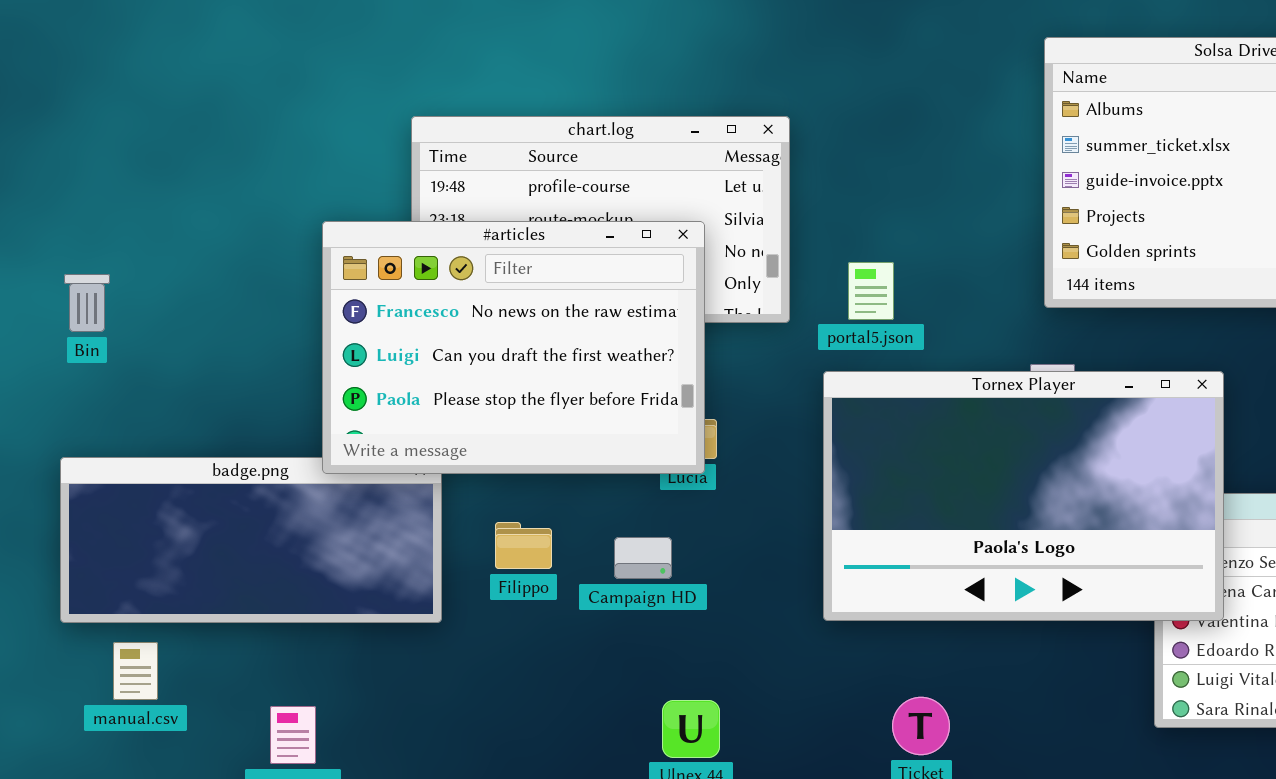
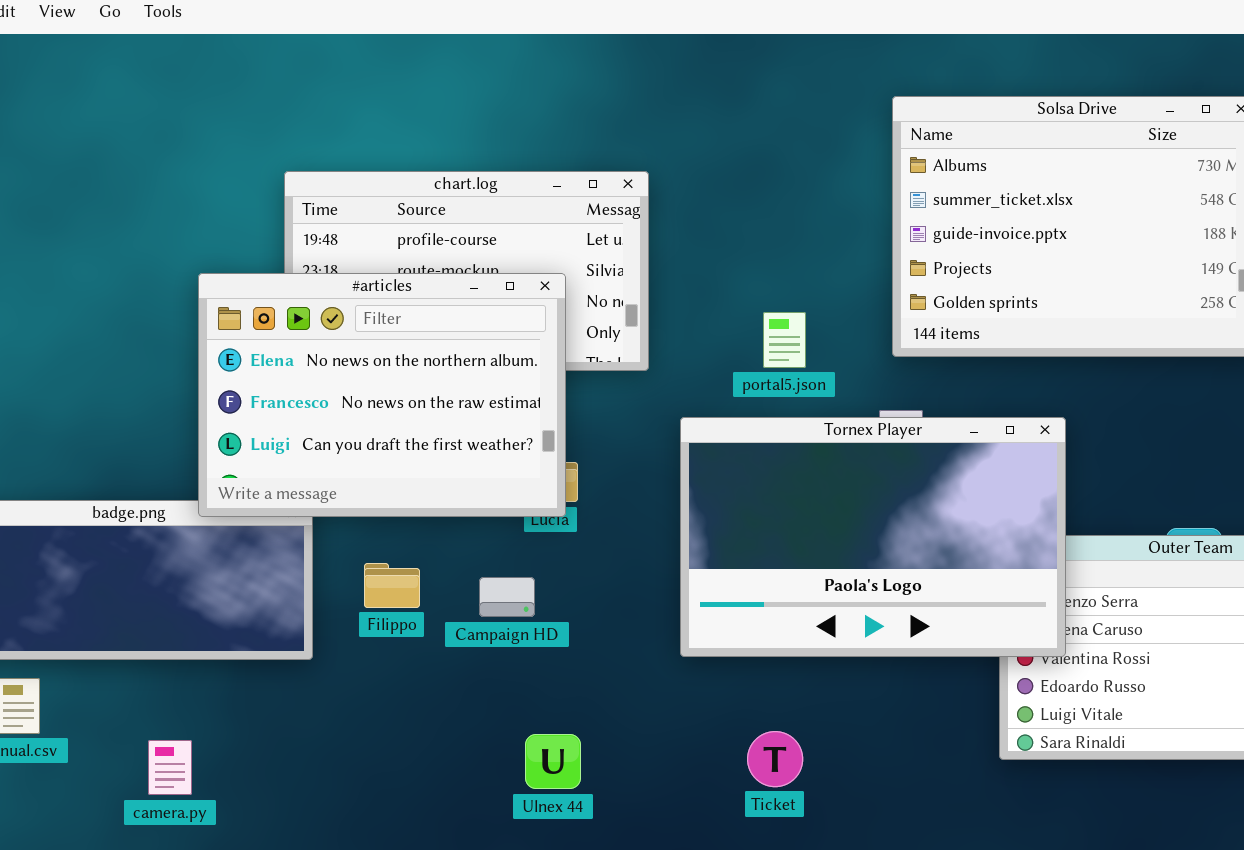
#articles: [322,221,705,474] -> [198,273,566,517], scrolled up 1 row
portal5.json: [848,262,894,320] -> [763,312,806,368], moved

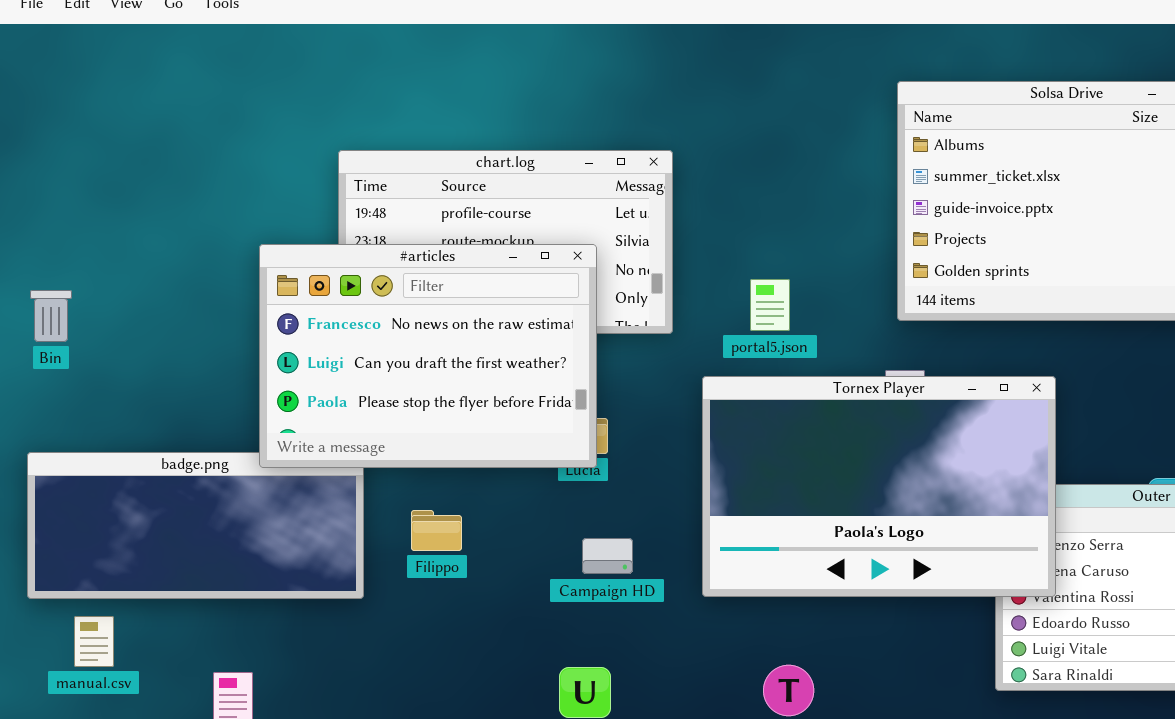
#articles: [198,273,566,517] -> [259,244,597,468], scrolled down 1 row
portal5.json: [763,312,806,368] -> [750,279,790,331], moved
Campaign HD: [479,577,535,617] -> [582,538,633,574], moved

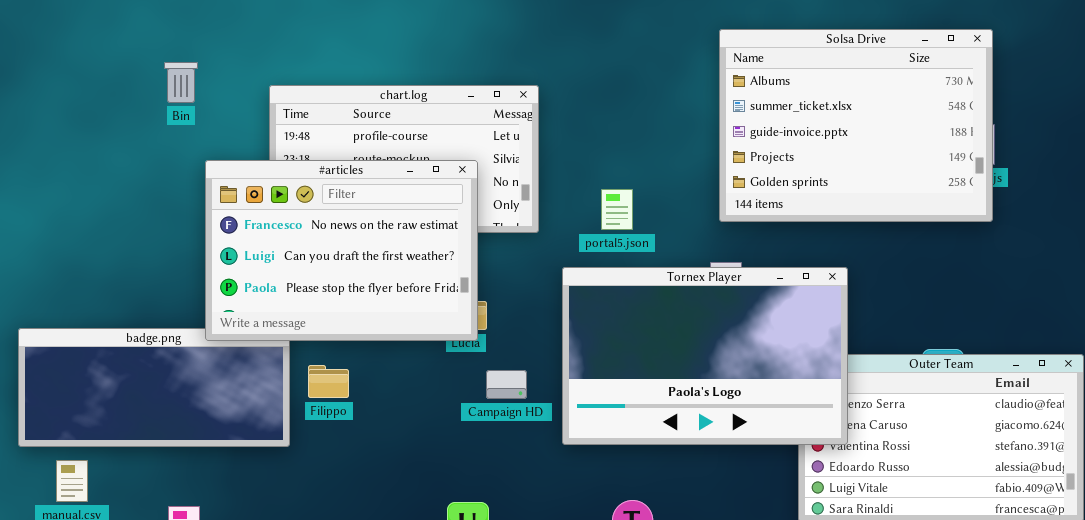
Bin: [30,290,72,342] -> [164,62,198,103], moved
Filippo: [411,510,462,551] -> [308,365,349,398], moved
Campaign HD: [582,538,633,574] -> [486,370,527,399], moved

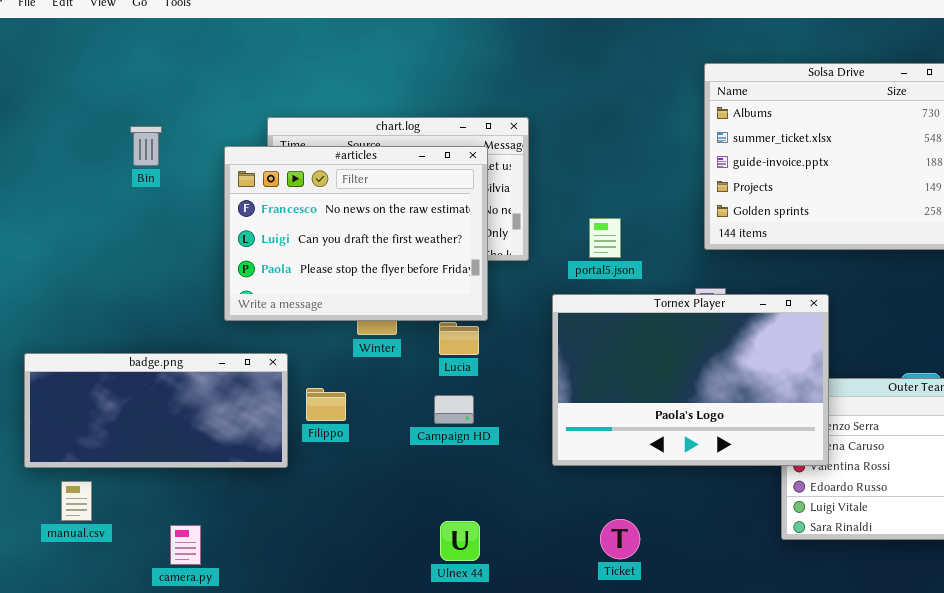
Bin: [164,62,198,103] -> [130,126,162,166], moved
#articles: [205,160,478,341] -> [224,146,488,321], moved
Campaign HD: [486,370,527,399] -> [434,395,474,424], moved

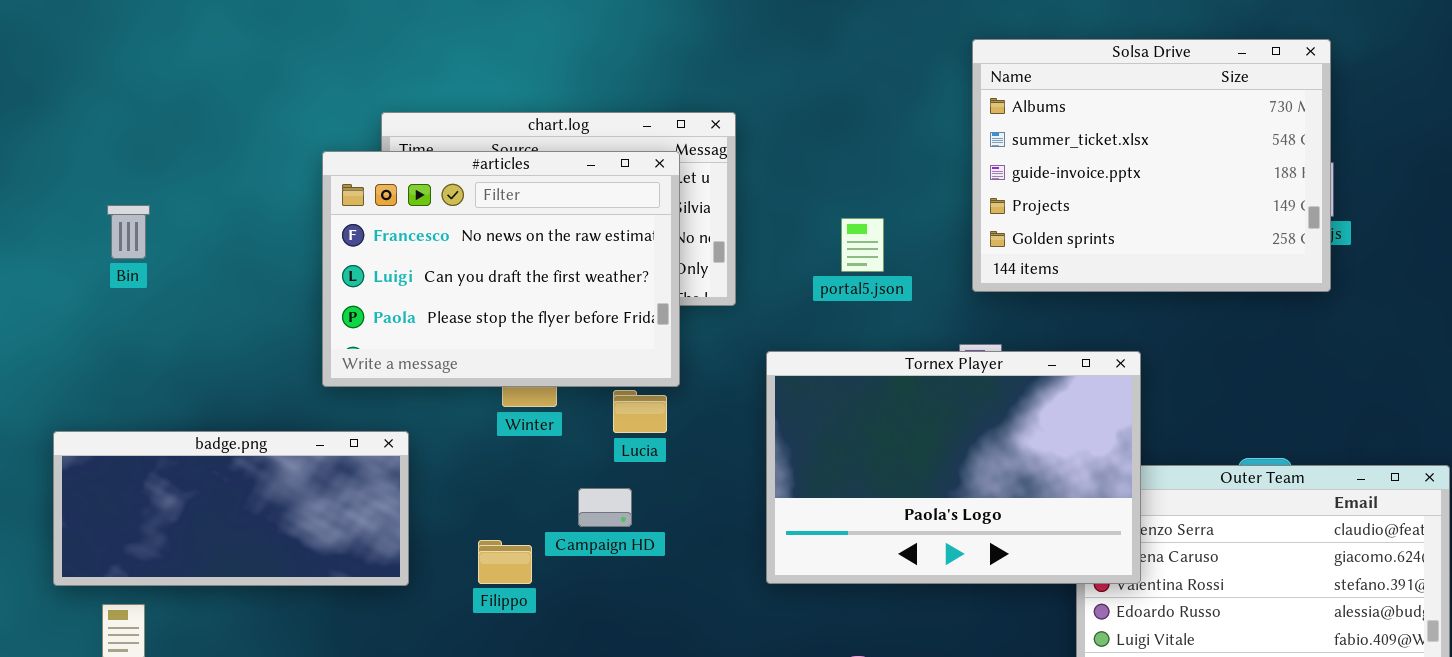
Bin: [130,126,162,166] -> [107,205,150,259], moved
portal5.json: [589,218,621,258] -> [841,218,884,272], moved
Filippo: [306,388,346,421] -> [478,540,532,584], moved
Campaign HD: [434,395,474,424] -> [578,488,632,527], moved

